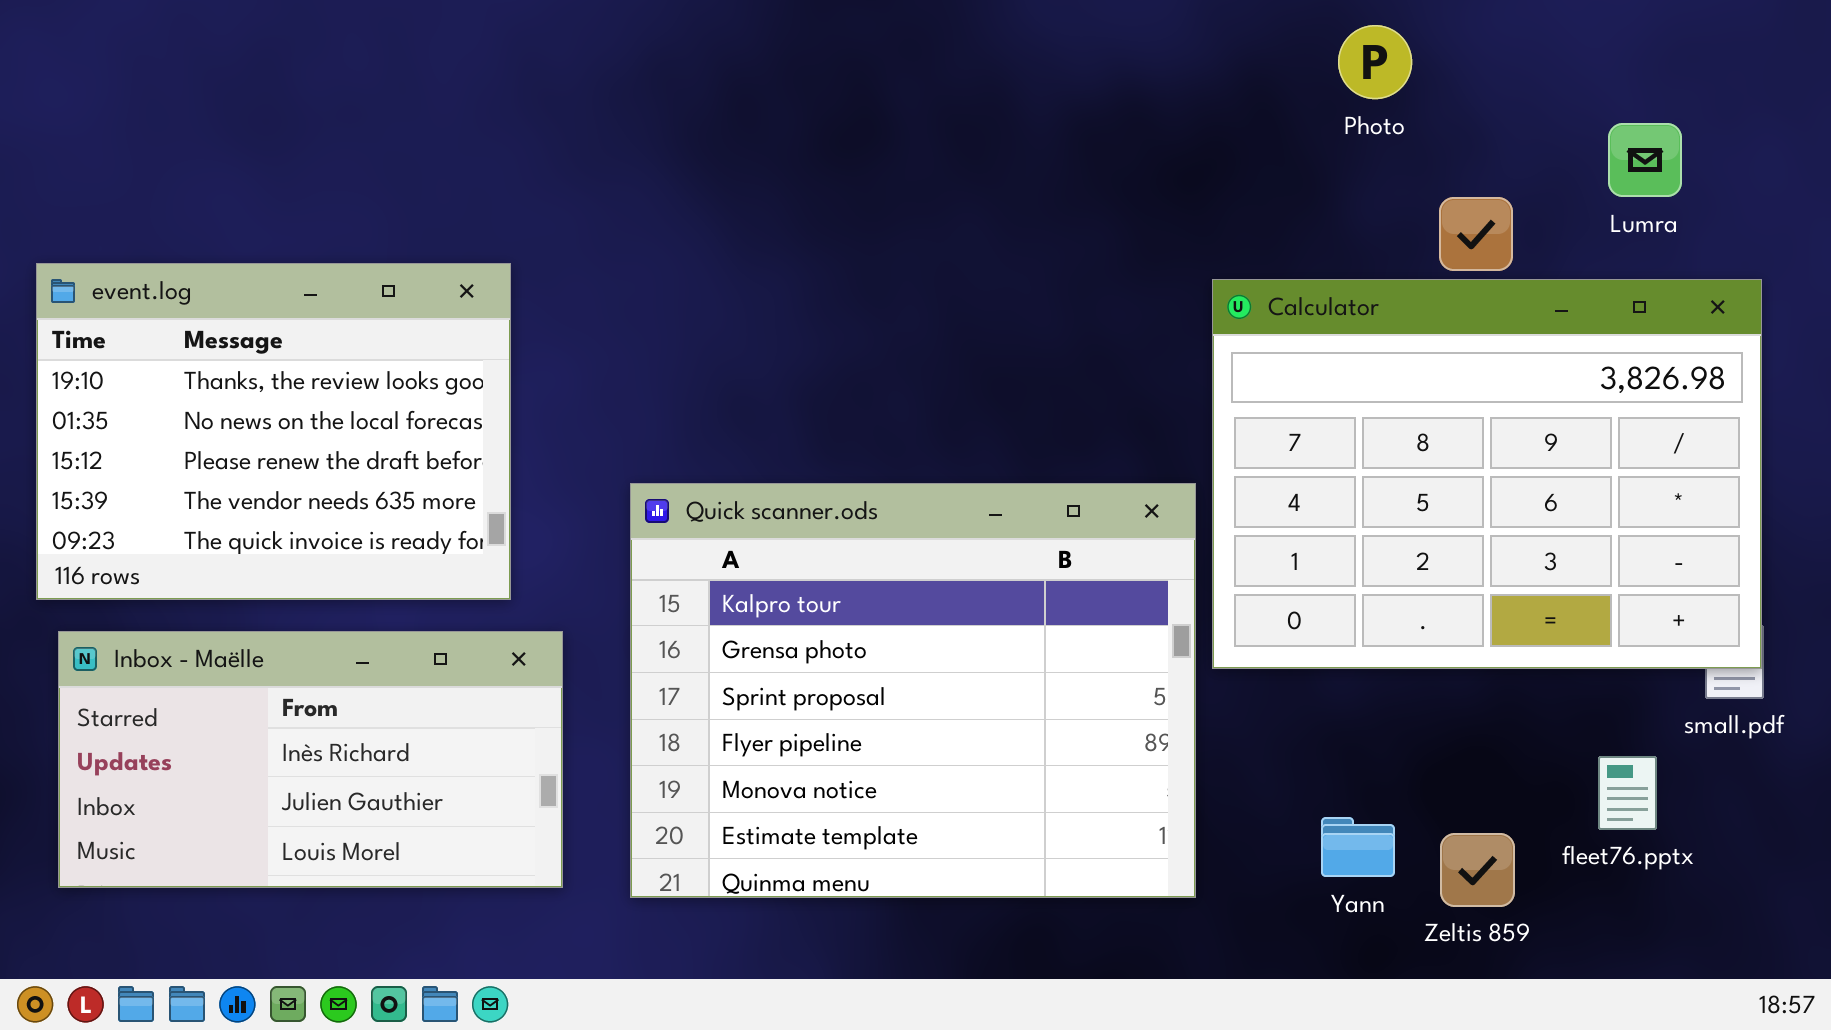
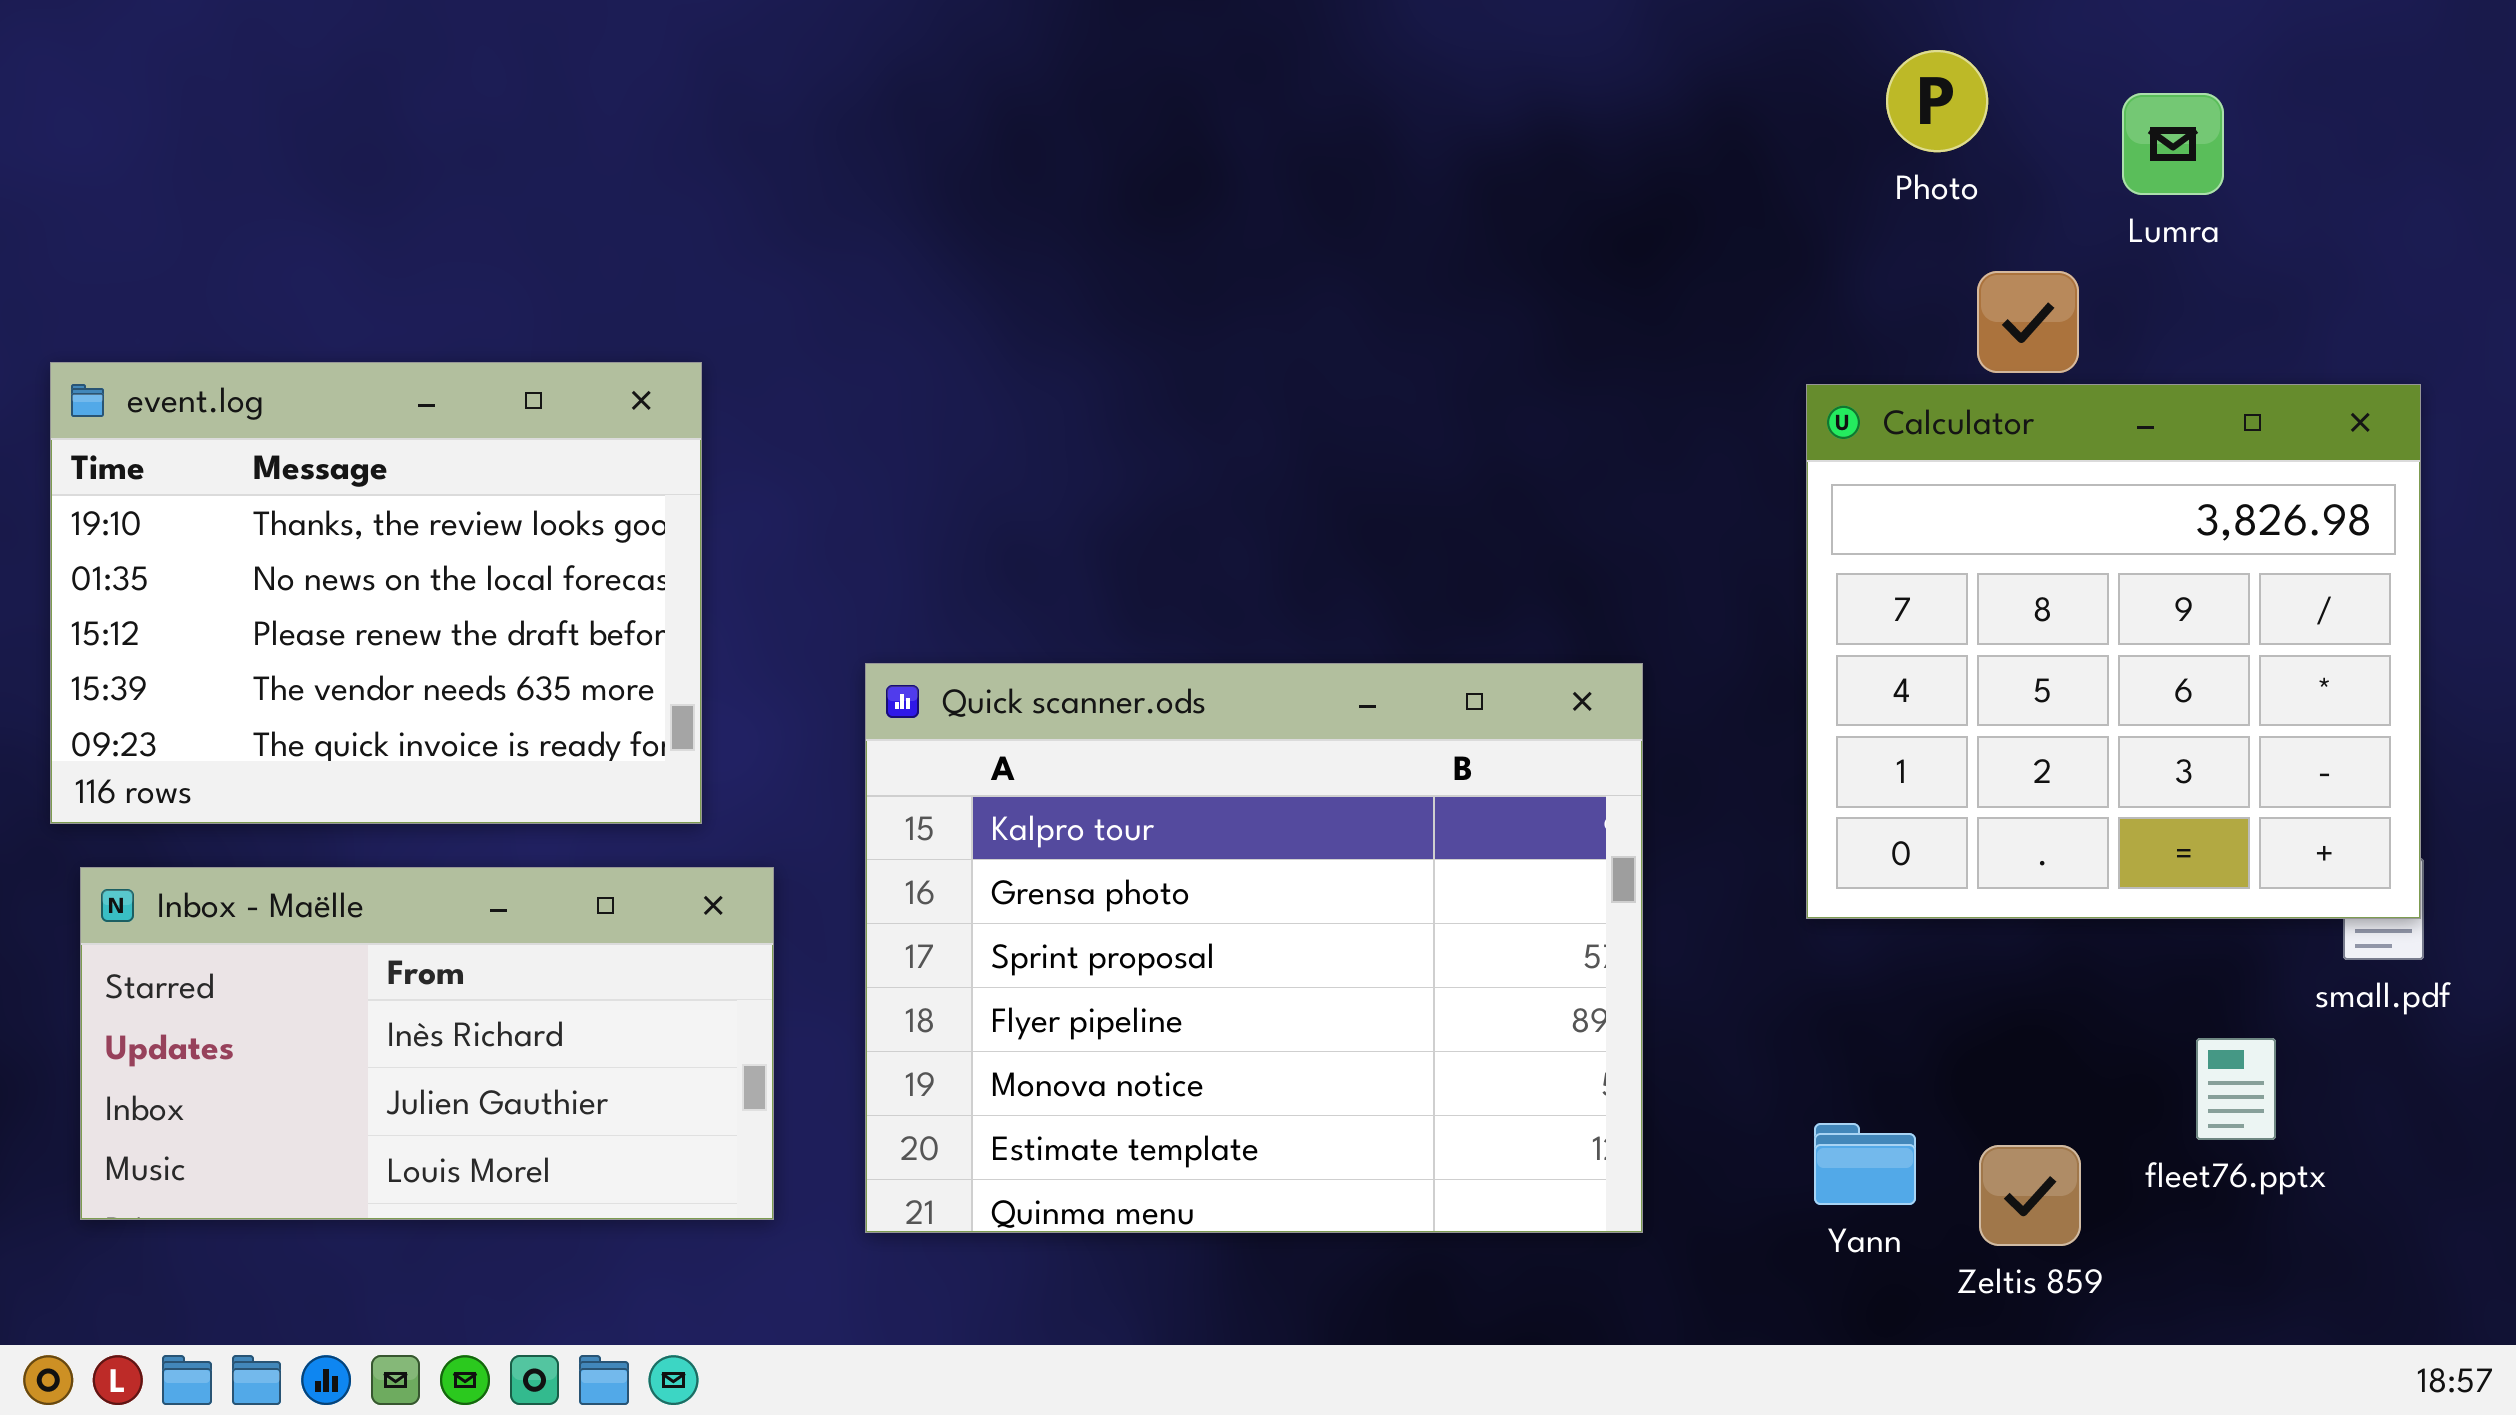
Photo: [1338,25,1412,99] -> [1886,50,1988,152], moved
Lumra: [1608,123,1682,197] -> [2122,93,2224,195], moved
Calculator: [1212,279,1762,669] -> [1806,384,2421,919], resized

